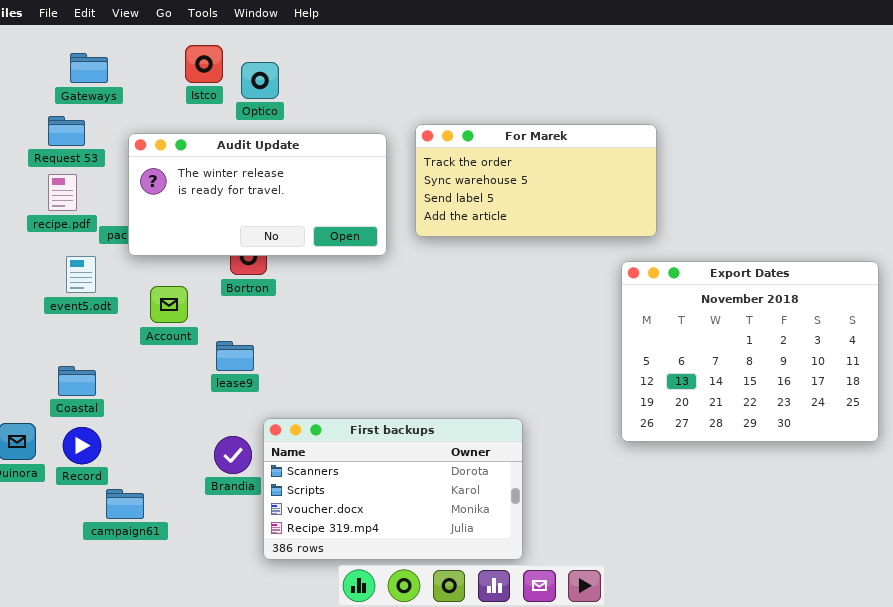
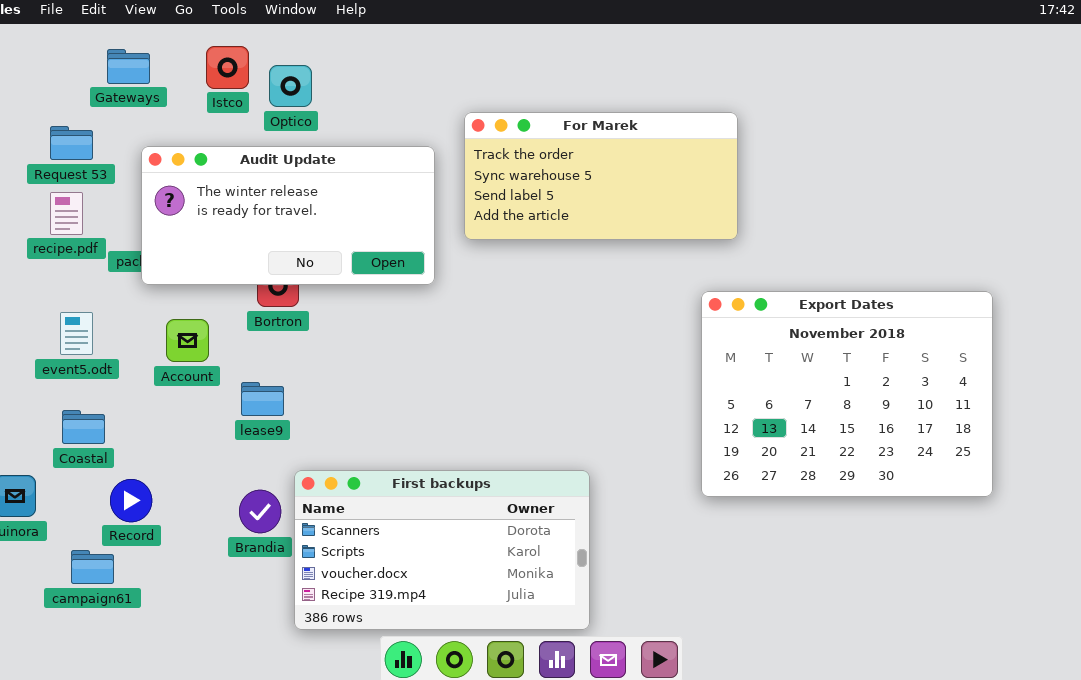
Gateways: [70,53,108,83] -> [107,49,150,84], moved
For Marek: [415,124,657,237] -> [464,112,738,240], moved
event5.odt: [66,256,96,293] -> [60,312,93,355], moved
Record: [63,427,101,464] -> [110,479,152,522], moved
campaign61: [106,489,144,519] -> [71,550,114,584], moved

